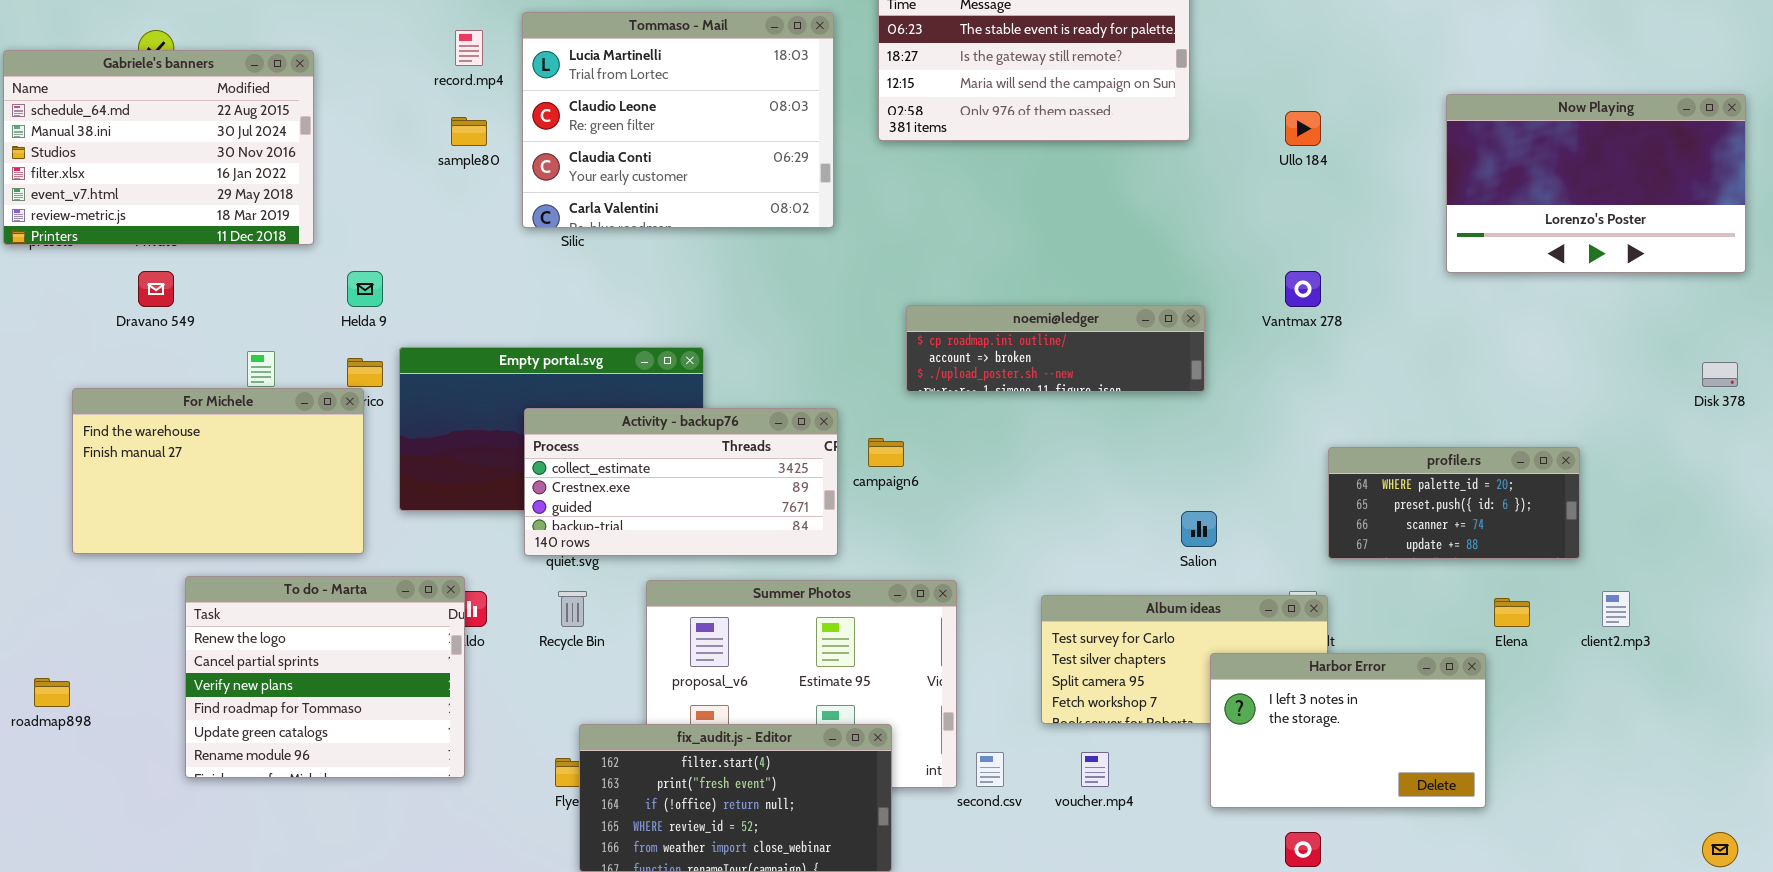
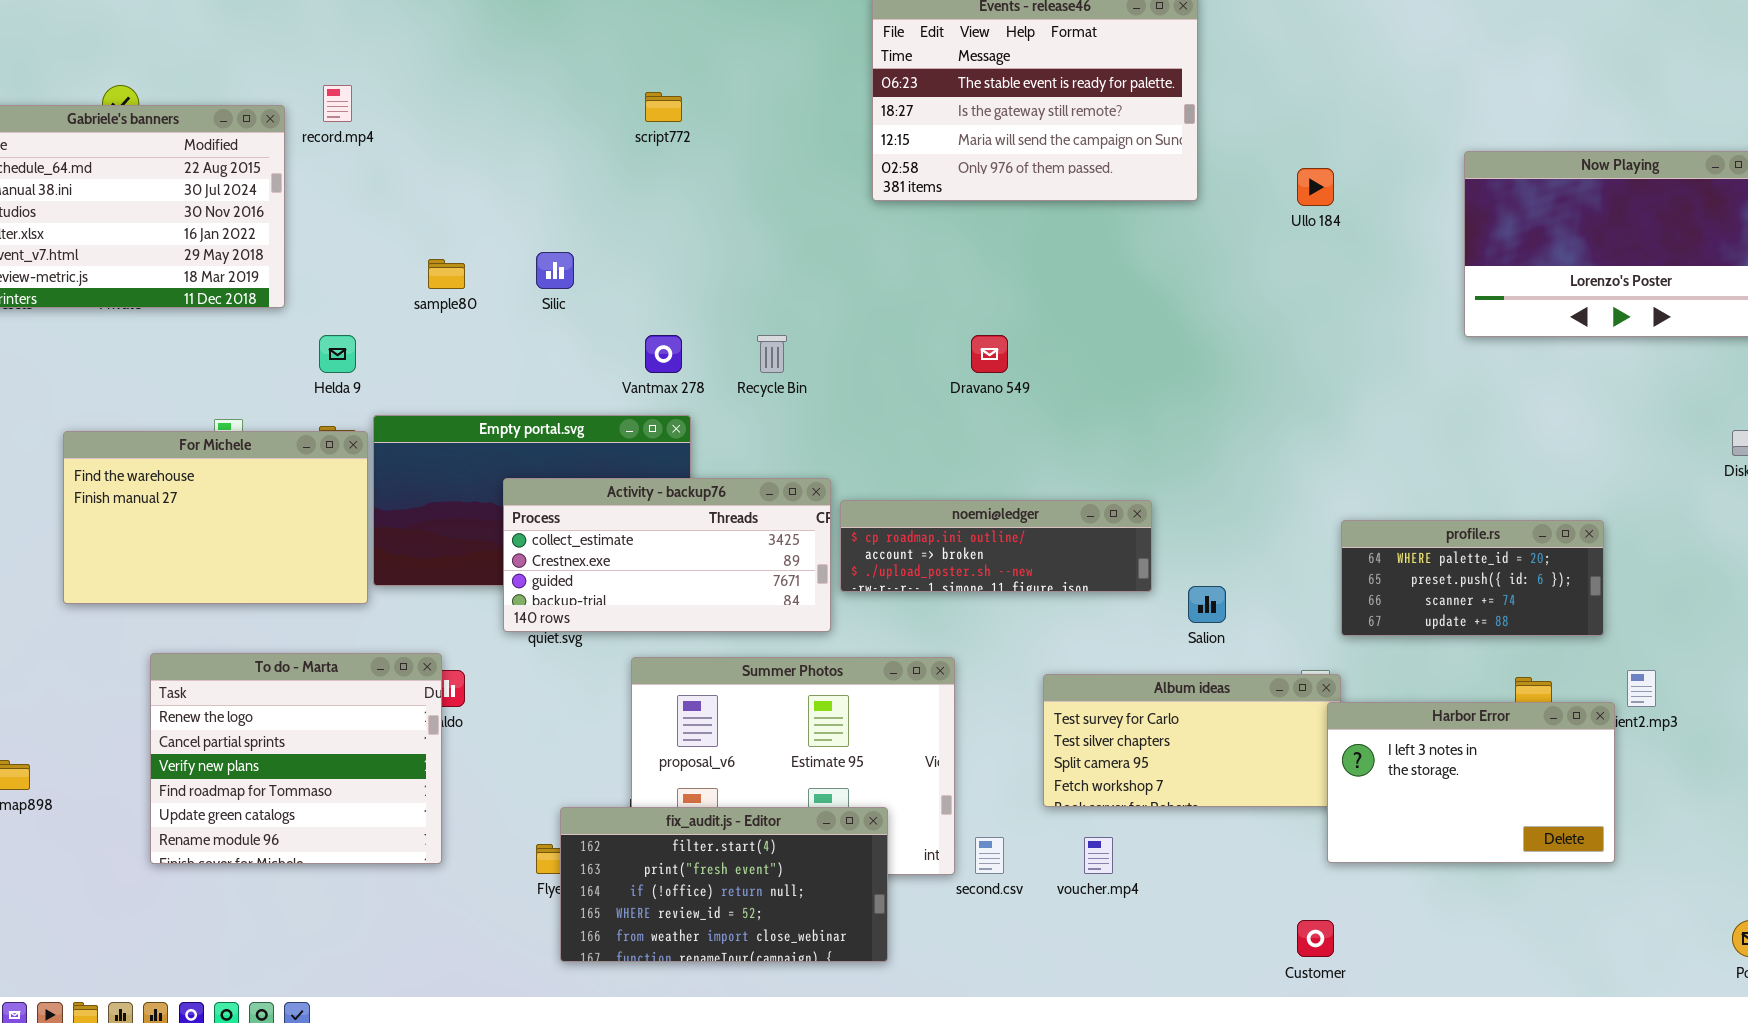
Tommaso - Mail: [522,12,834,228] -> none, closed
record.mp4: [455,30,483,66] -> [323,85,352,122], moved
sample80: [451,117,487,146] -> [428,259,465,289], moved
Dravano 549: [138,271,174,307] -> [971,335,1008,373], moved
Vantmax 278: [1285,271,1321,307] -> [645,335,682,373], moved
noemi@ledger: [906,305,1205,392] -> [840,500,1152,592], moved
For Michele: [72,388,364,554] -> [63,431,368,604], moved
Recycle Bin: [558,591,587,627] -> [757,335,787,373], moved
Harbor Error: [1210,653,1486,808] -> [1327,702,1615,863], moved

